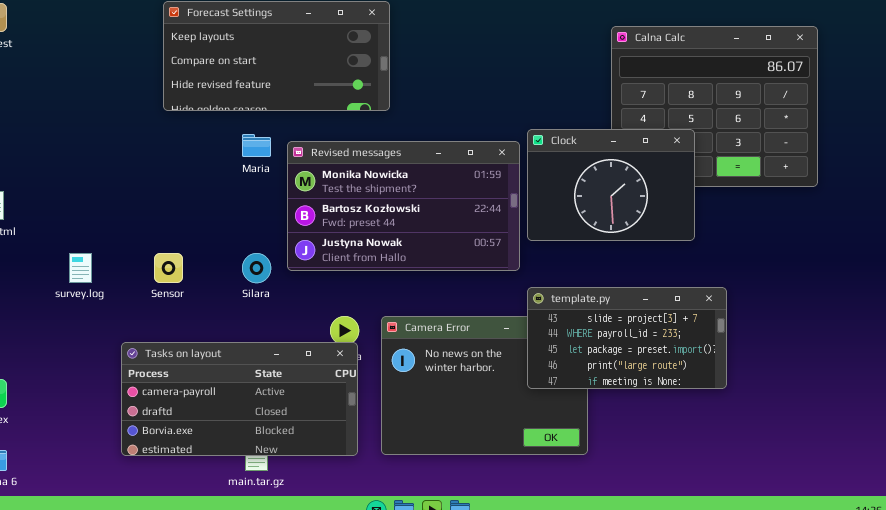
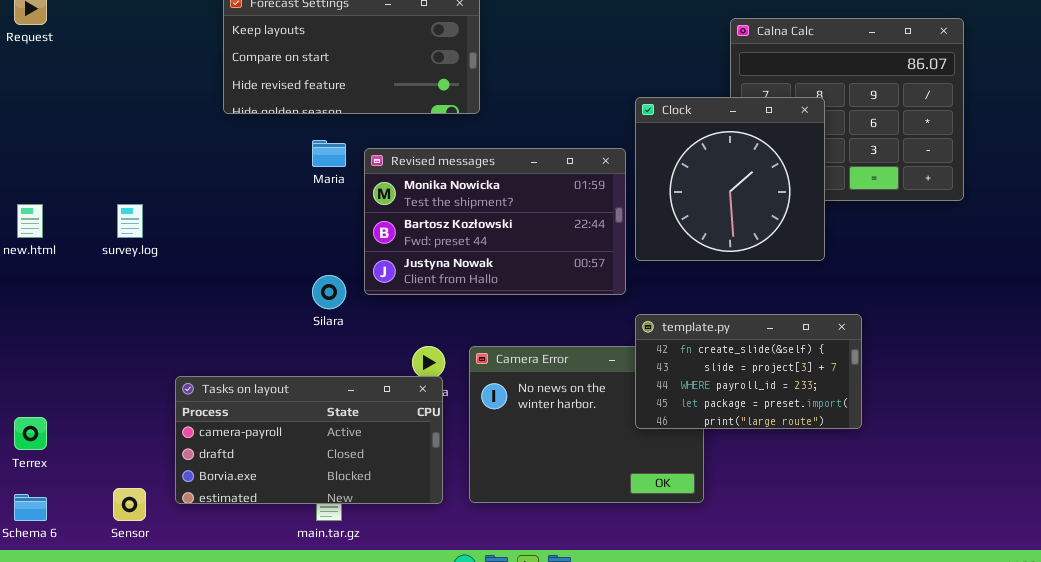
Clock: [527,129,695,241] -> [635,97,825,261], resized
survey.log: [69,253,92,283] -> [117,204,143,238], moved
Sensor: [154,253,183,283] -> [113,488,146,521], moved
template.py: [527,287,727,389] -> [635,314,862,429], scrolled up 1 row

